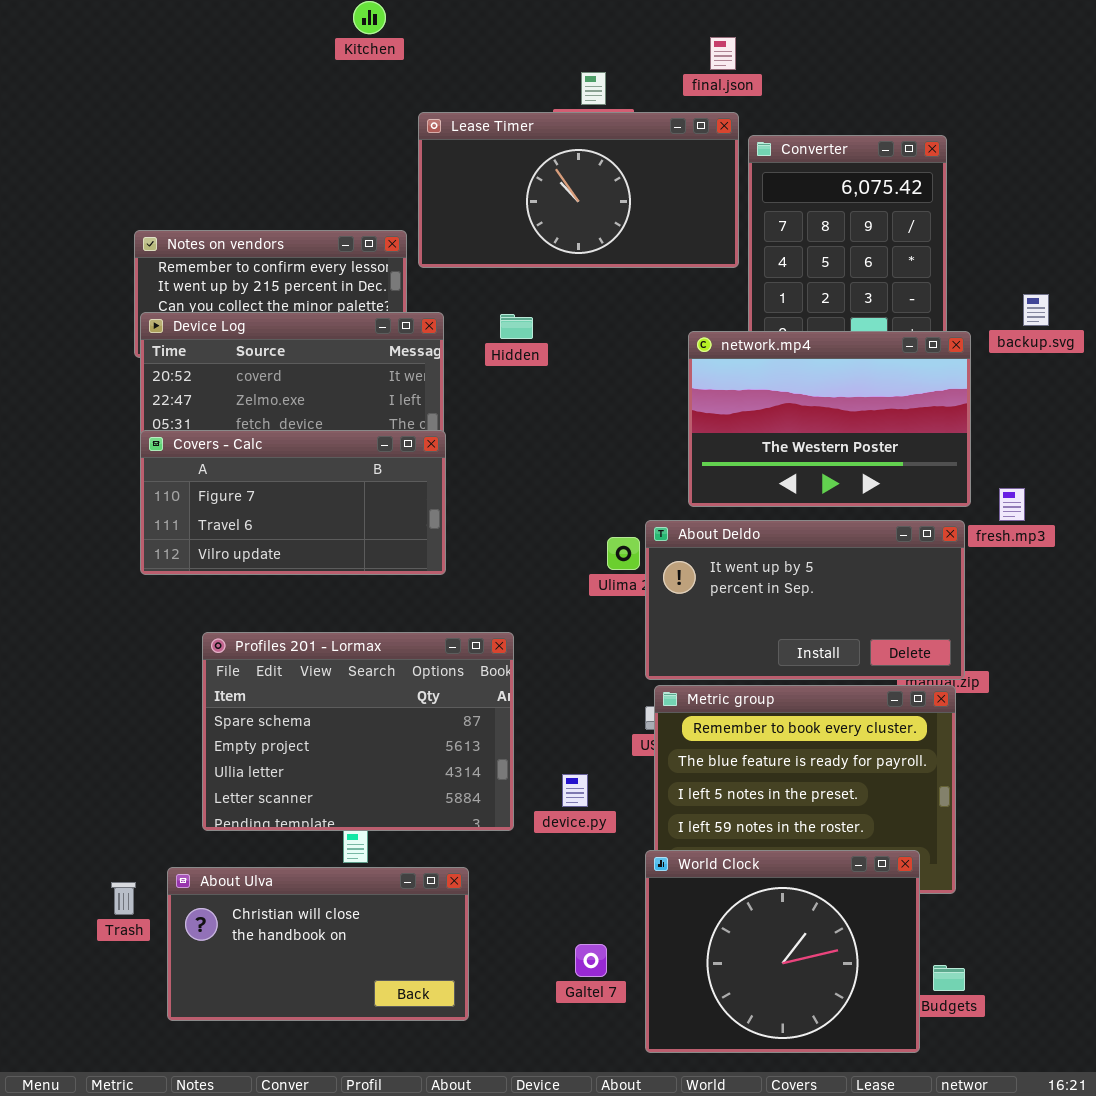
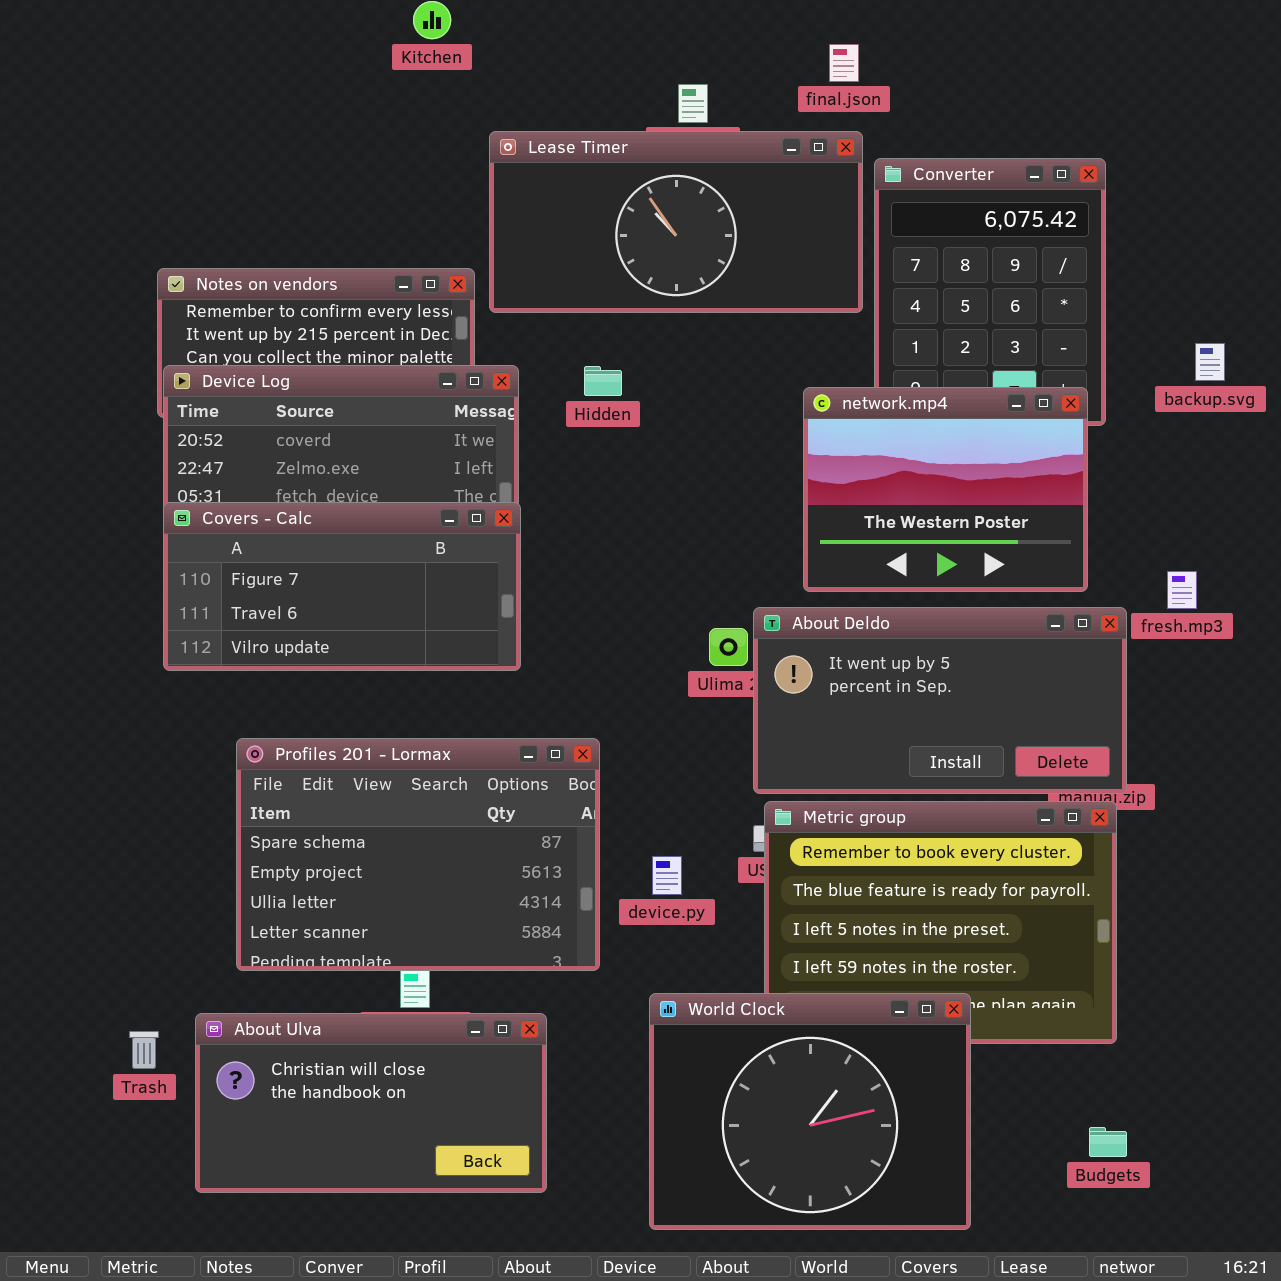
network.mp4: [688,331,971,507] -> [803,387,1088,592], resized
device.py: [562,774,588,807] -> [652,856,682,895], moved
World Clock: [645,850,920,1053] -> [649,993,971,1230], moved

